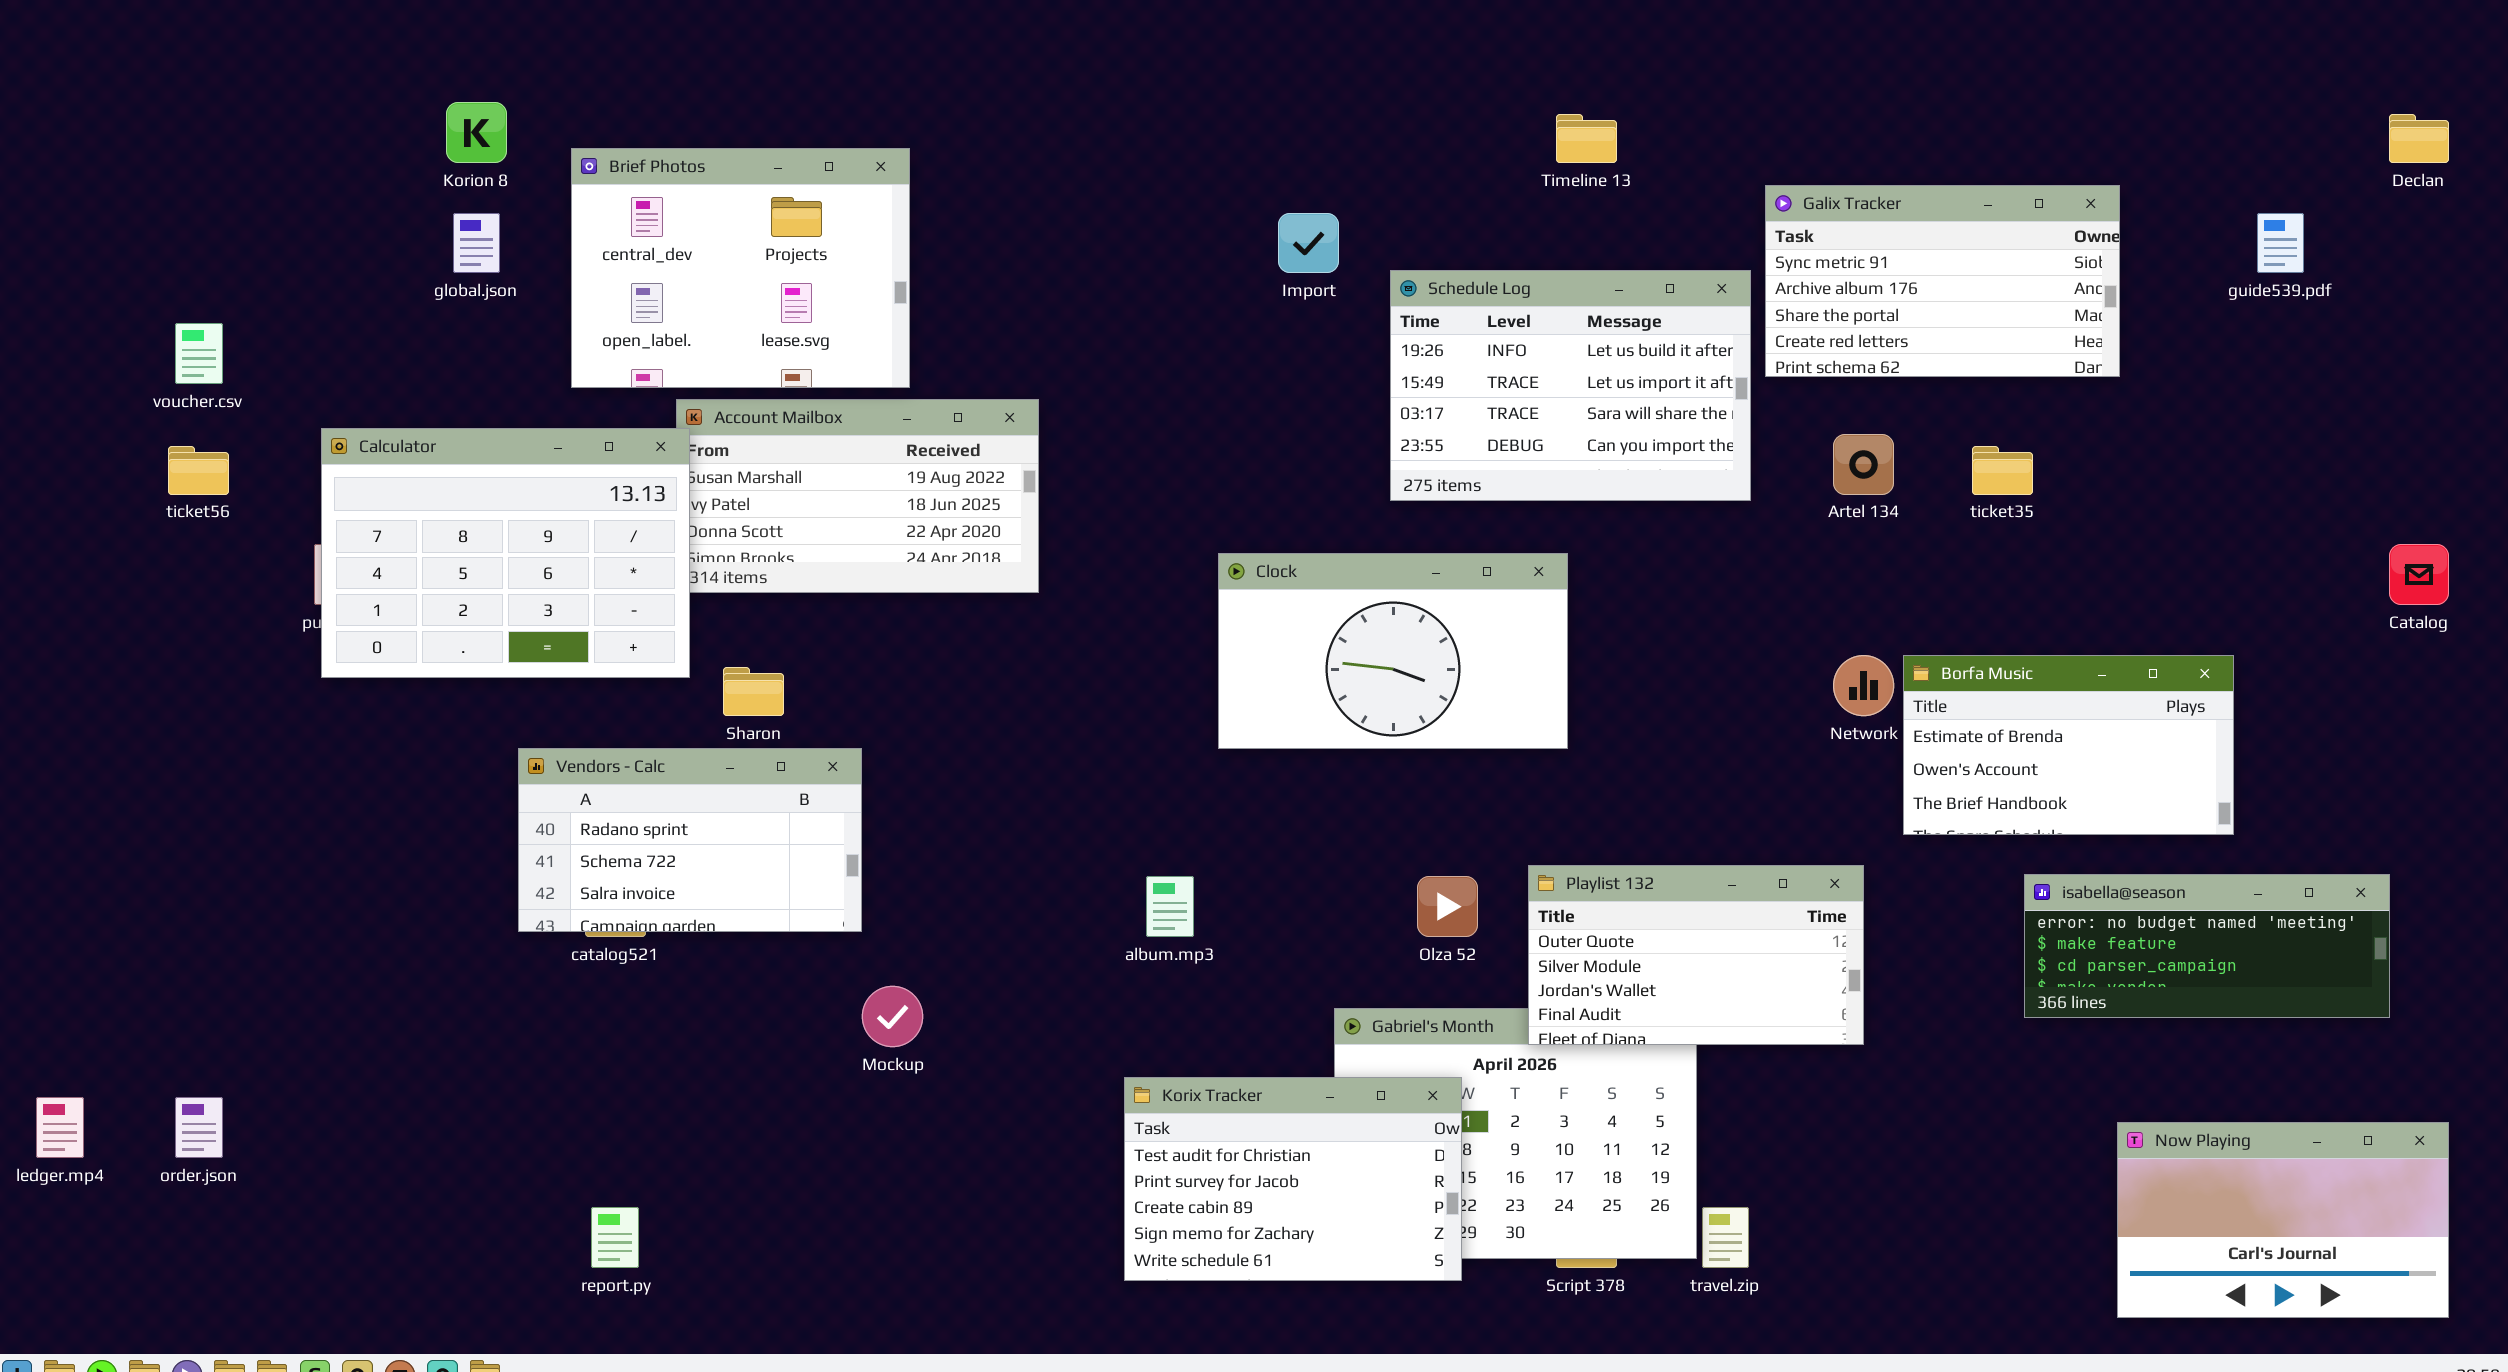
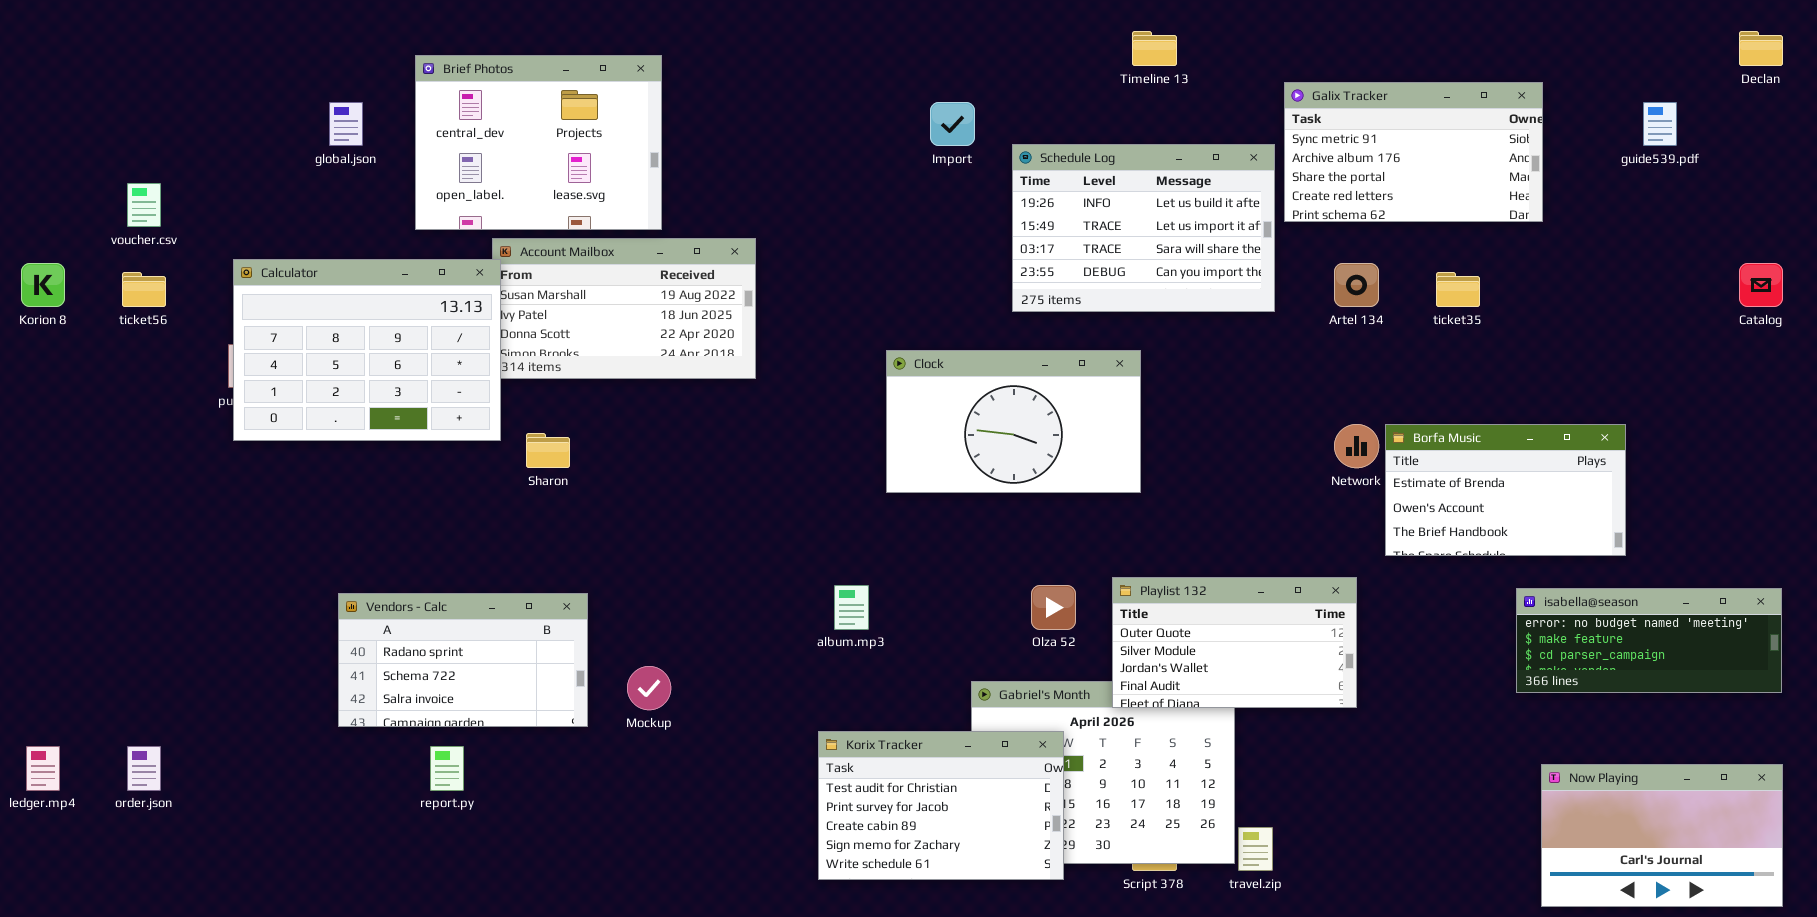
Korion 8: [446,102,507,163] -> [21,263,65,307], moved
Catalog: [2389,544,2449,605] -> [1739,263,1783,307], moved
Vendors - Calc: [518,748,862,932] -> [338,593,588,727], moved
isabella@season: [2024,874,2390,1018] -> [1516,588,1782,693], moved
report.py: [591,1207,639,1268] -> [430,746,464,791], moved

